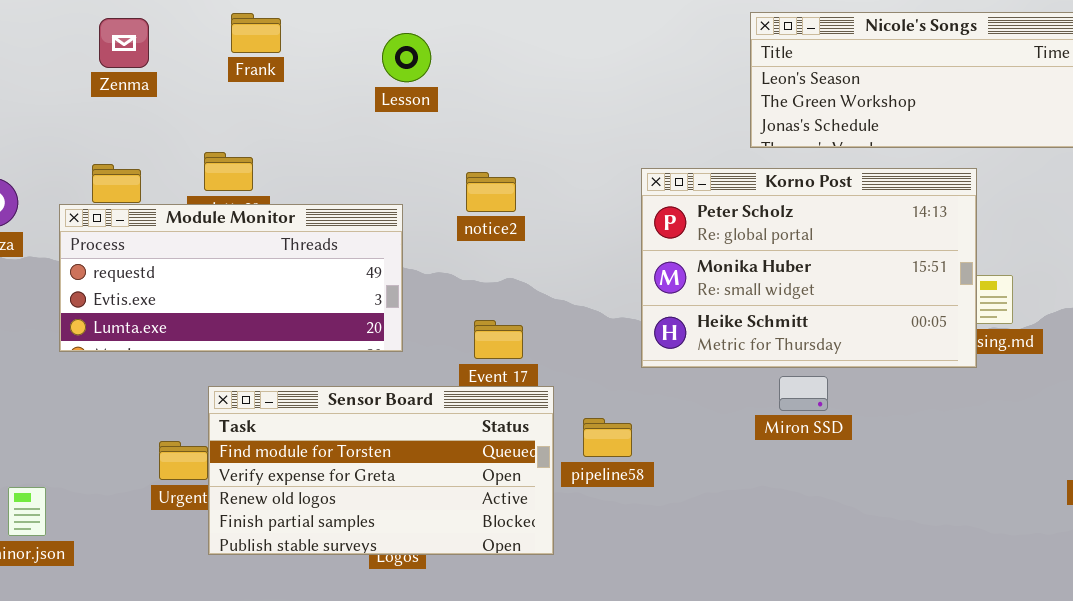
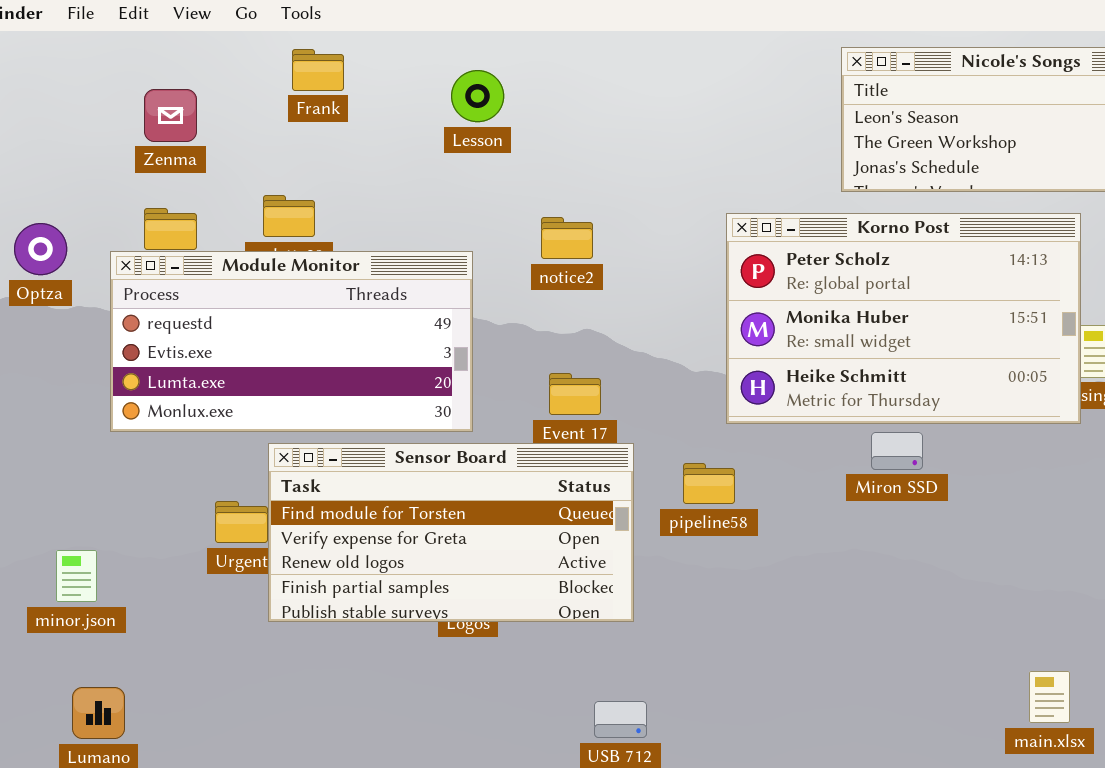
Zenma: [99,18,149,68] -> [144,89,197,142], moved
Module Monitor: [59,204,403,352] -> [110,251,473,432], resized
pipeline58: [583,418,632,457] -> [683,463,735,504], moved

